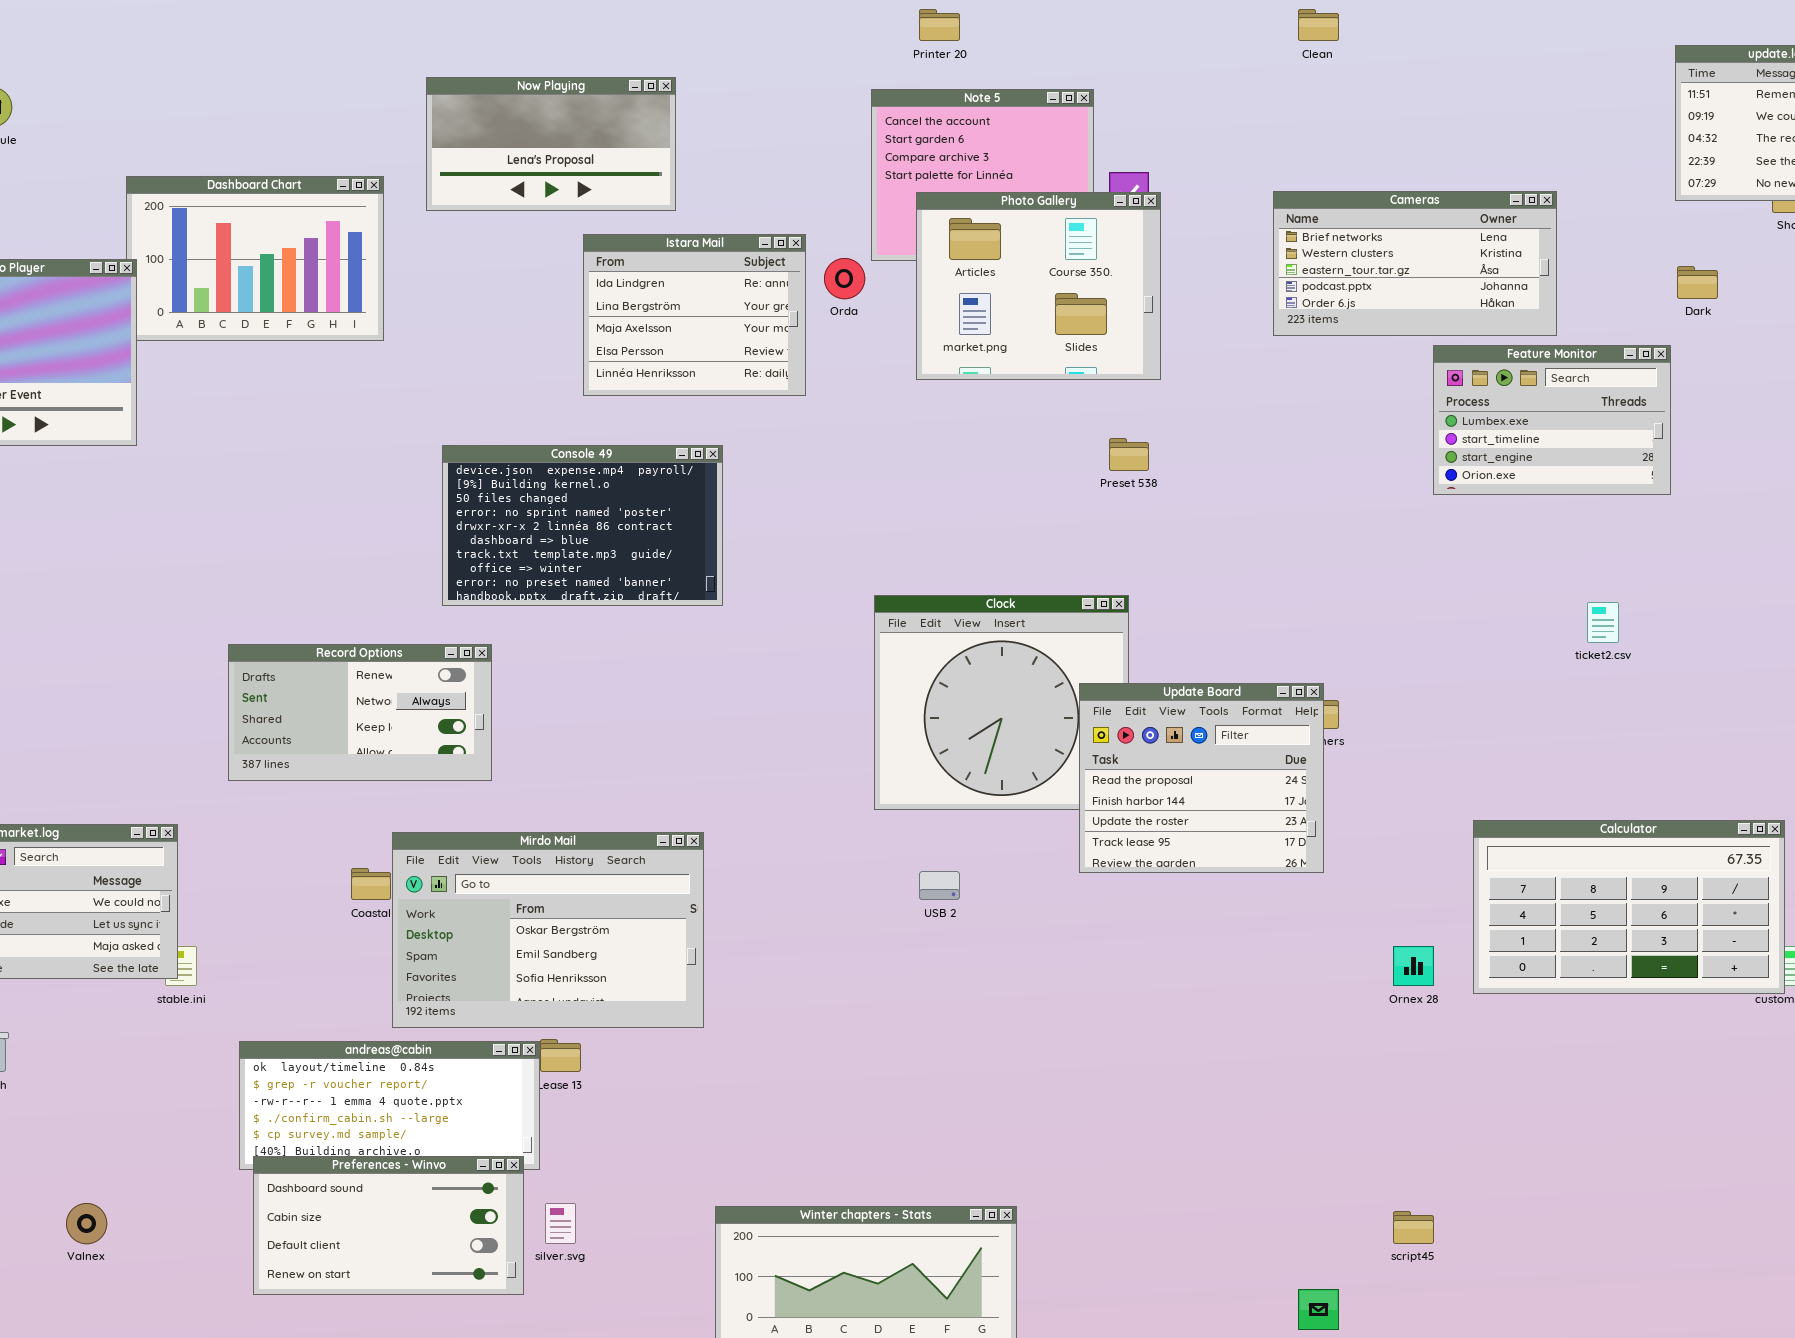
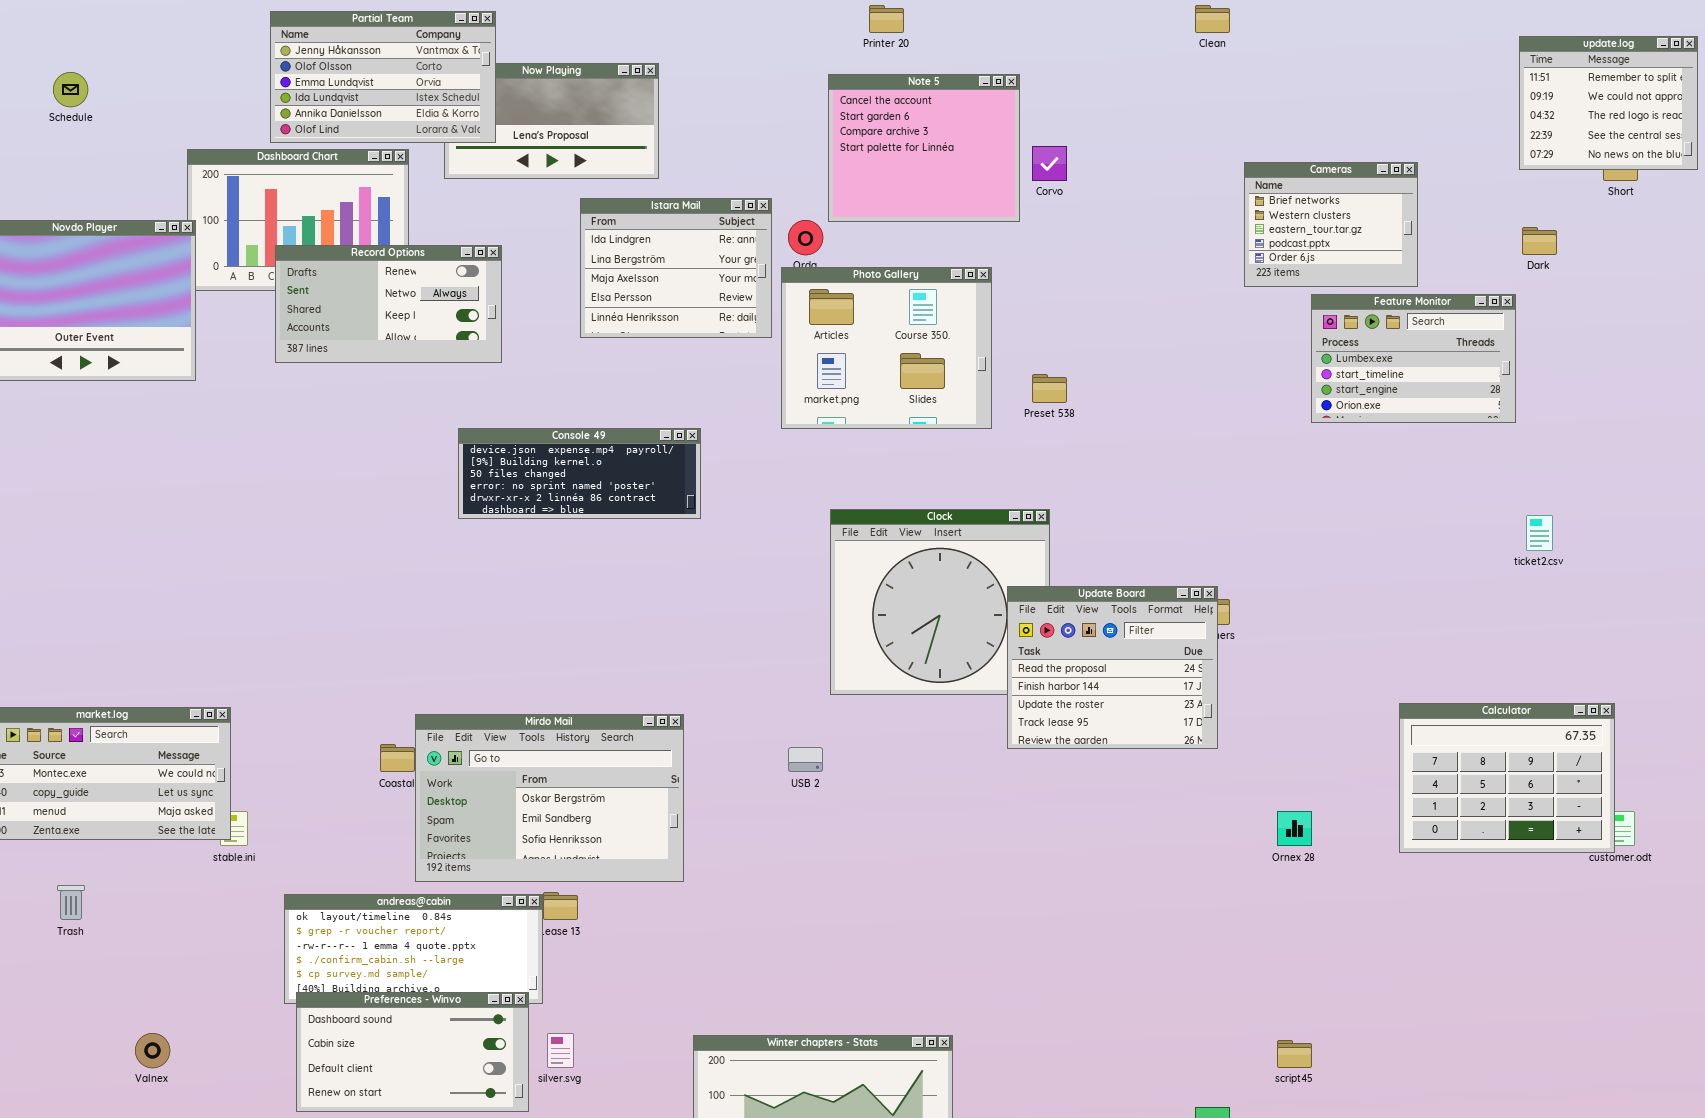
Partial Team: none -> [270,11,496,143], opened
Cameras: [1273,191,1557,336] -> [1244,162,1418,287], resized
Photo Gallery: [916,192,1161,380] -> [781,267,992,429], moved
Console 49: [442,445,723,606] -> [458,428,701,519], resized
ticket2.csv: [1587,602,1619,643] -> [1526,515,1553,551], moved
Record Options: [228,644,492,781] -> [275,245,502,363], moved
Calculator: [1473,820,1785,994] -> [1399,703,1615,853], resized
USB 2: [919,871,960,900] -> [788,747,823,772], moved

